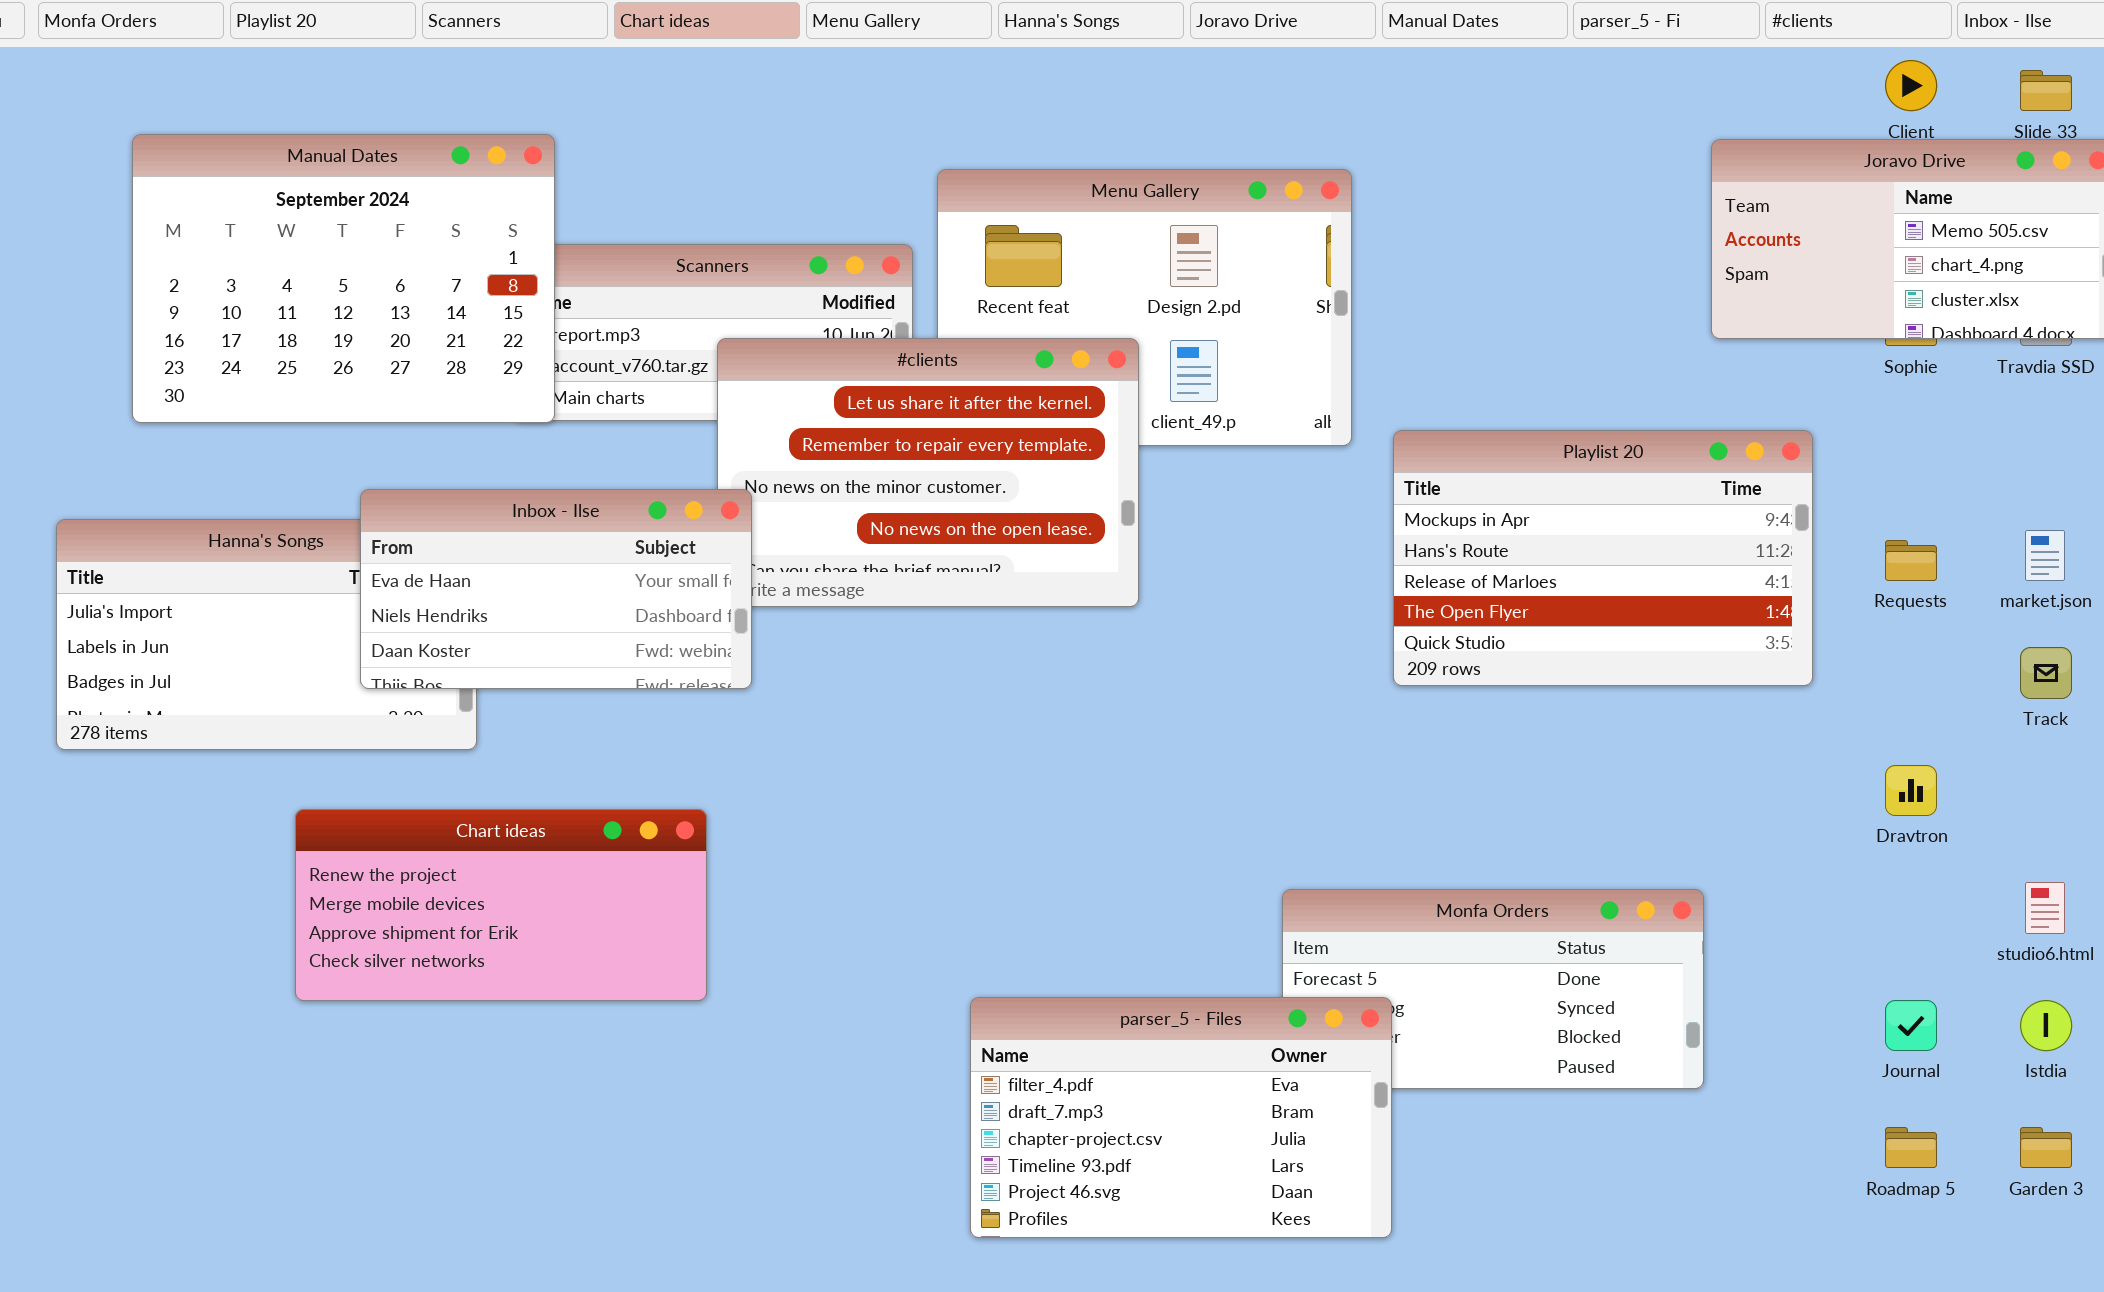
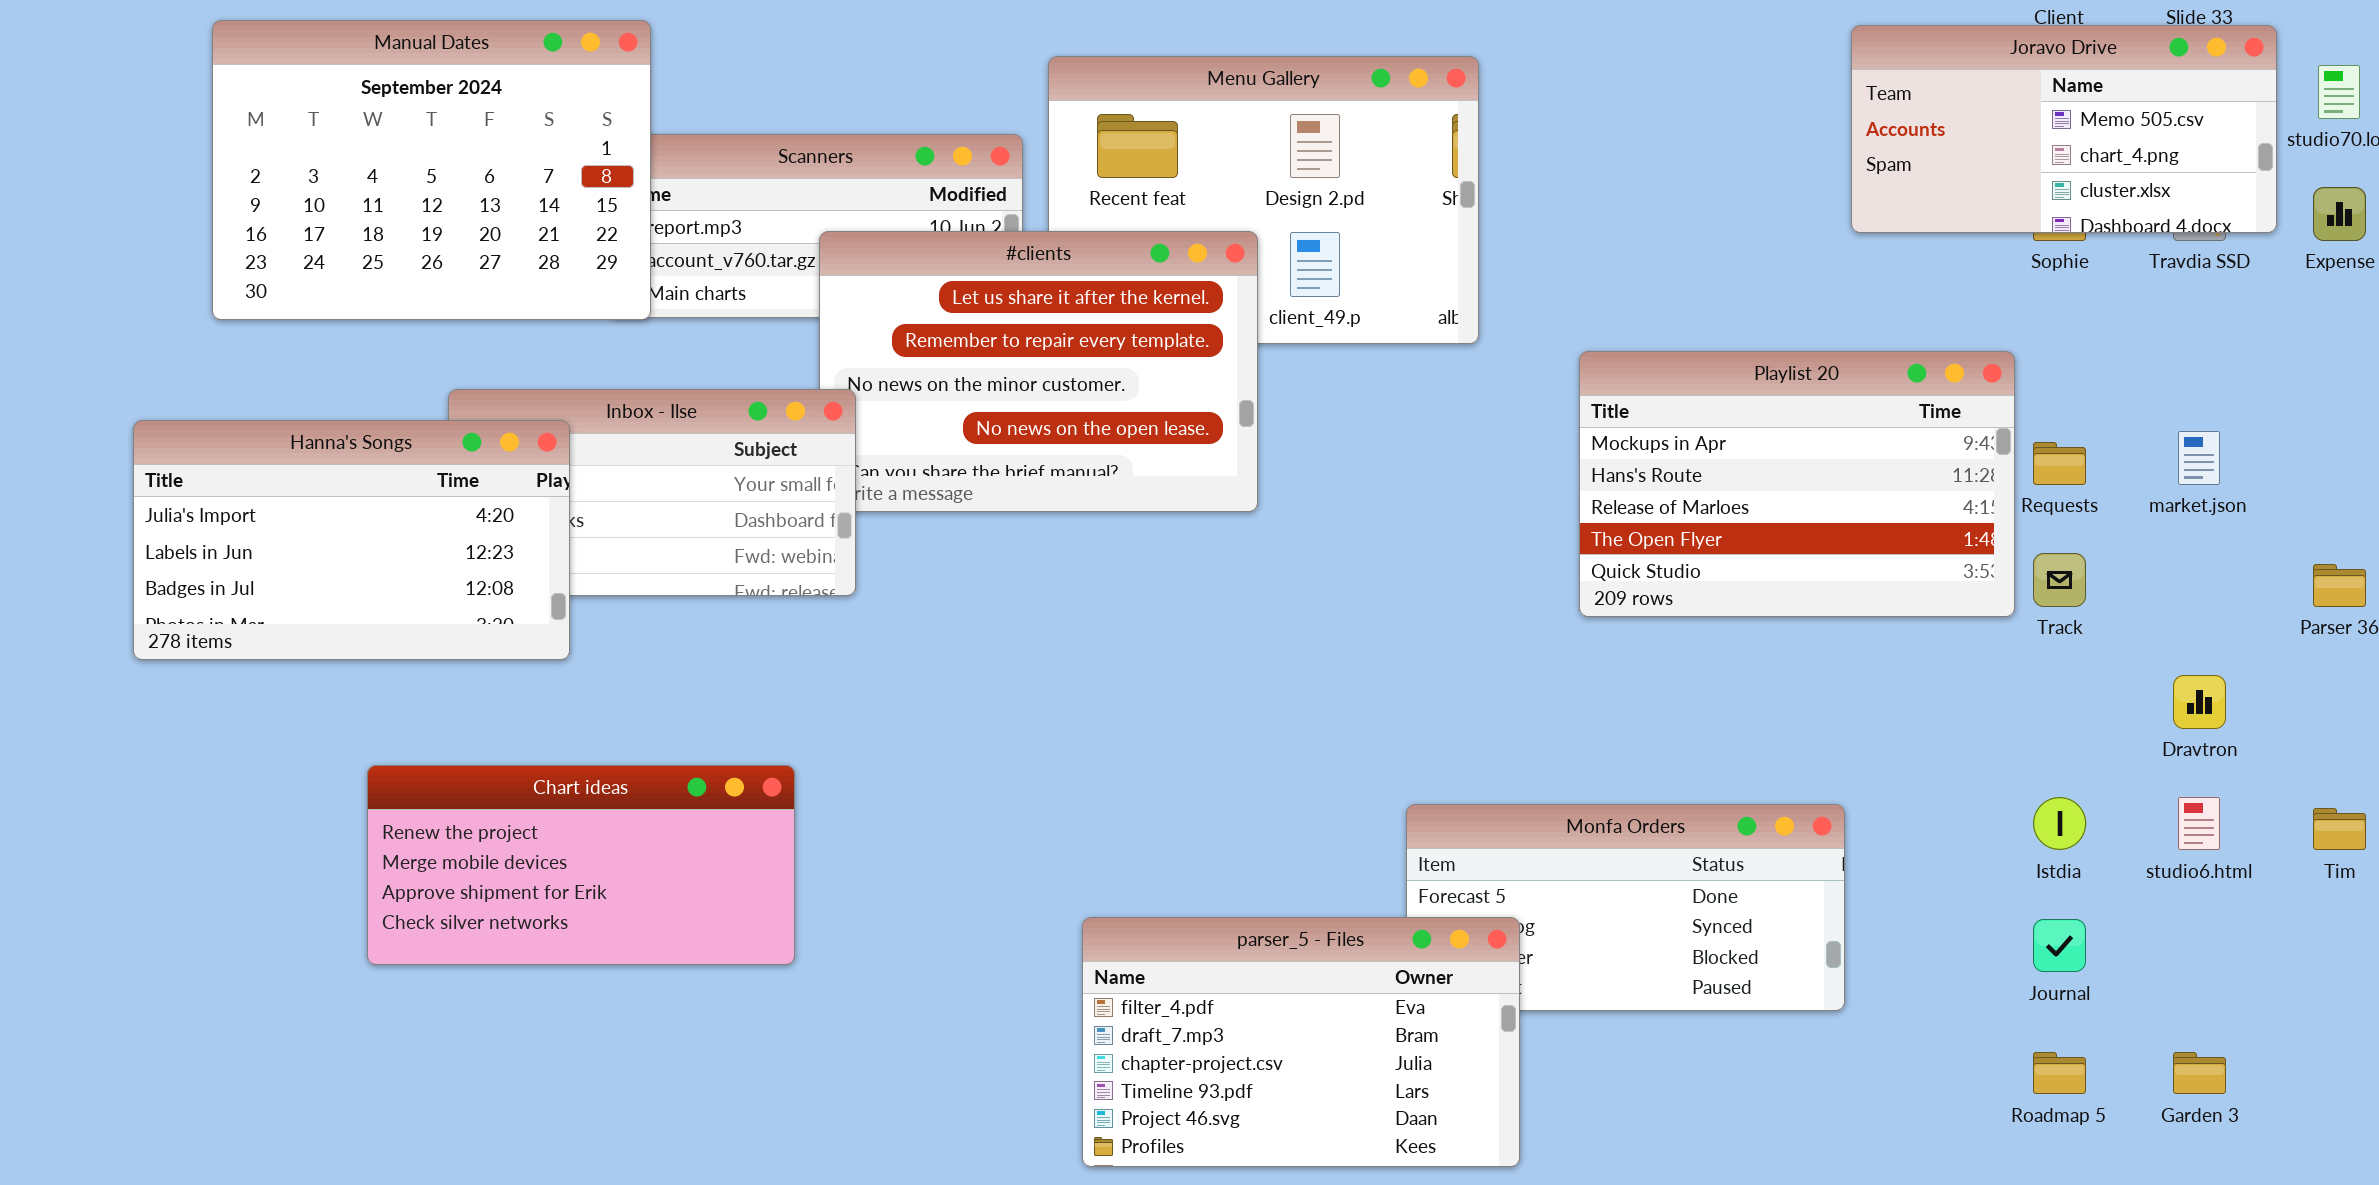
Playlist 20: [1393,430,1813,686] -> [1579,351,2015,617], moved
Hanna's Songs: [56,519,477,750] -> [133,420,570,660], raised
Track: [2020,647,2072,699] -> [2033,553,2086,607], moved
Dravtron: [1885,765,1937,816] -> [2173,675,2226,729], moved
Chart ideas: [295,809,707,1001] -> [367,765,795,965], moved
Istdia: [2020,1000,2072,1051] -> [2033,797,2086,850], moved

